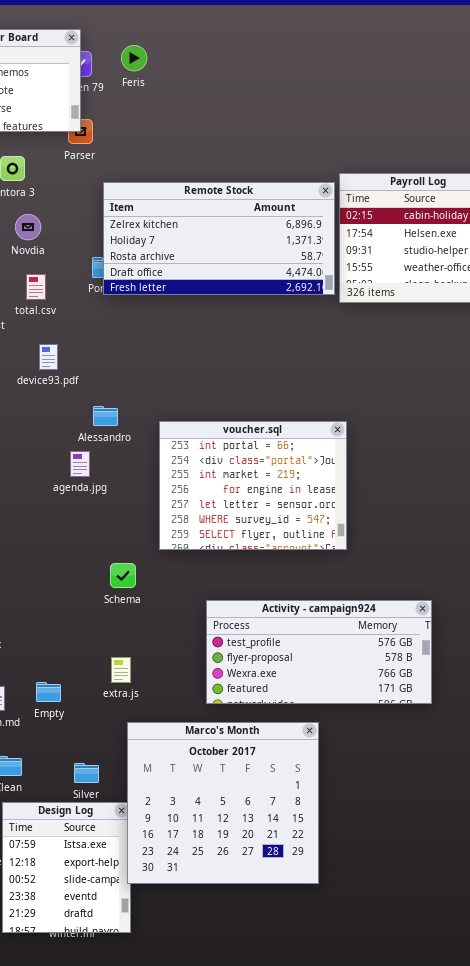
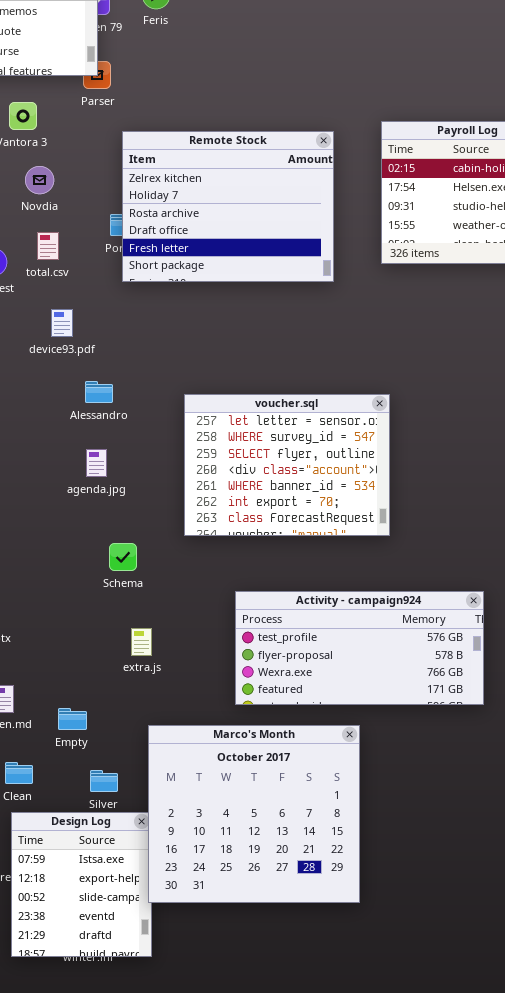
Remote Stock: [103,182,335,295] -> [122,131,334,282], resized
Alessandro: [93,406,118,426] -> [85,381,113,403], moved
voucher.sql: [159,421,347,550] -> [184,394,390,536], scrolled down 4 rows
agenda.jpg: [70,451,90,477] -> [86,449,107,477], moved
Schema: [110,563,136,588] -> [109,543,137,571], moved
extra.js: [111,657,131,683] -> [131,628,152,656], moved
Empty: [36,682,61,702] -> [58,708,87,730], moved

